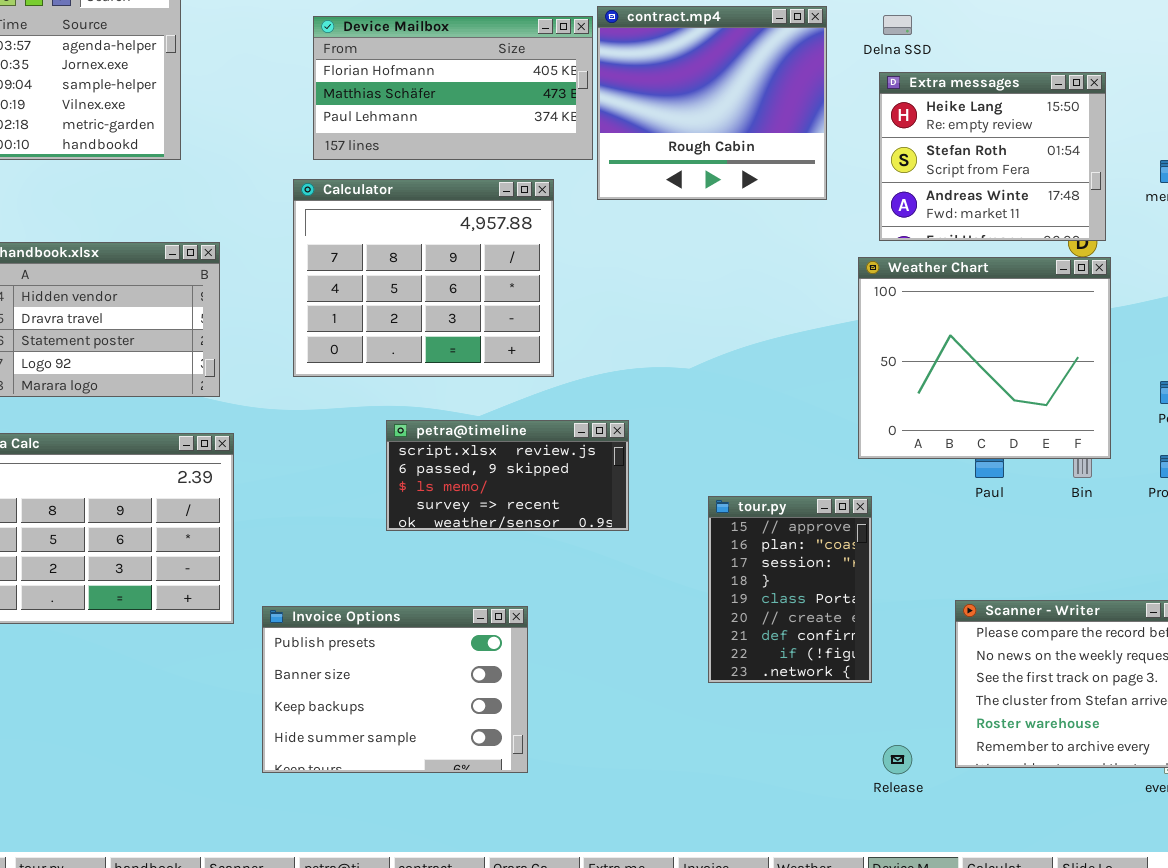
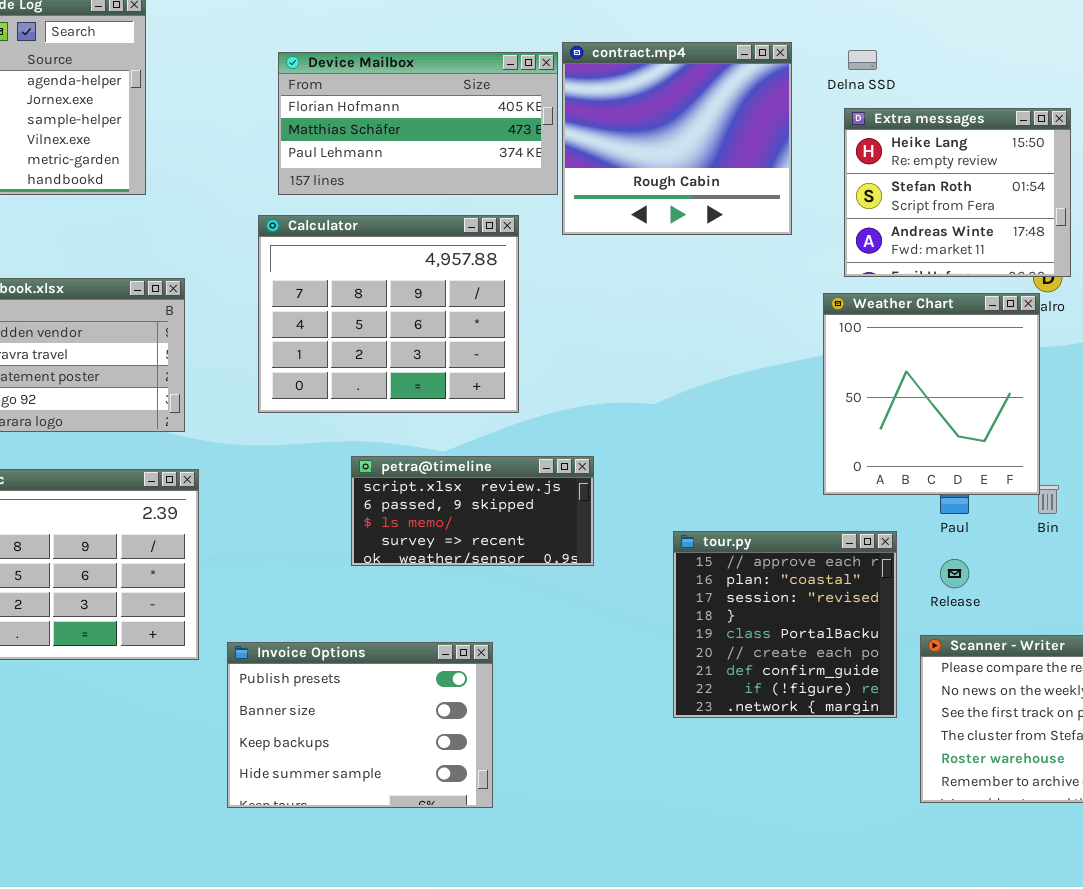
Weather Chart: [858,257,1111,459] -> [823,293,1040,495], resized
tour.py: [708,496,872,683] -> [673,531,897,718], resized
Release: [883,745,912,774] -> [940,559,969,588], moved

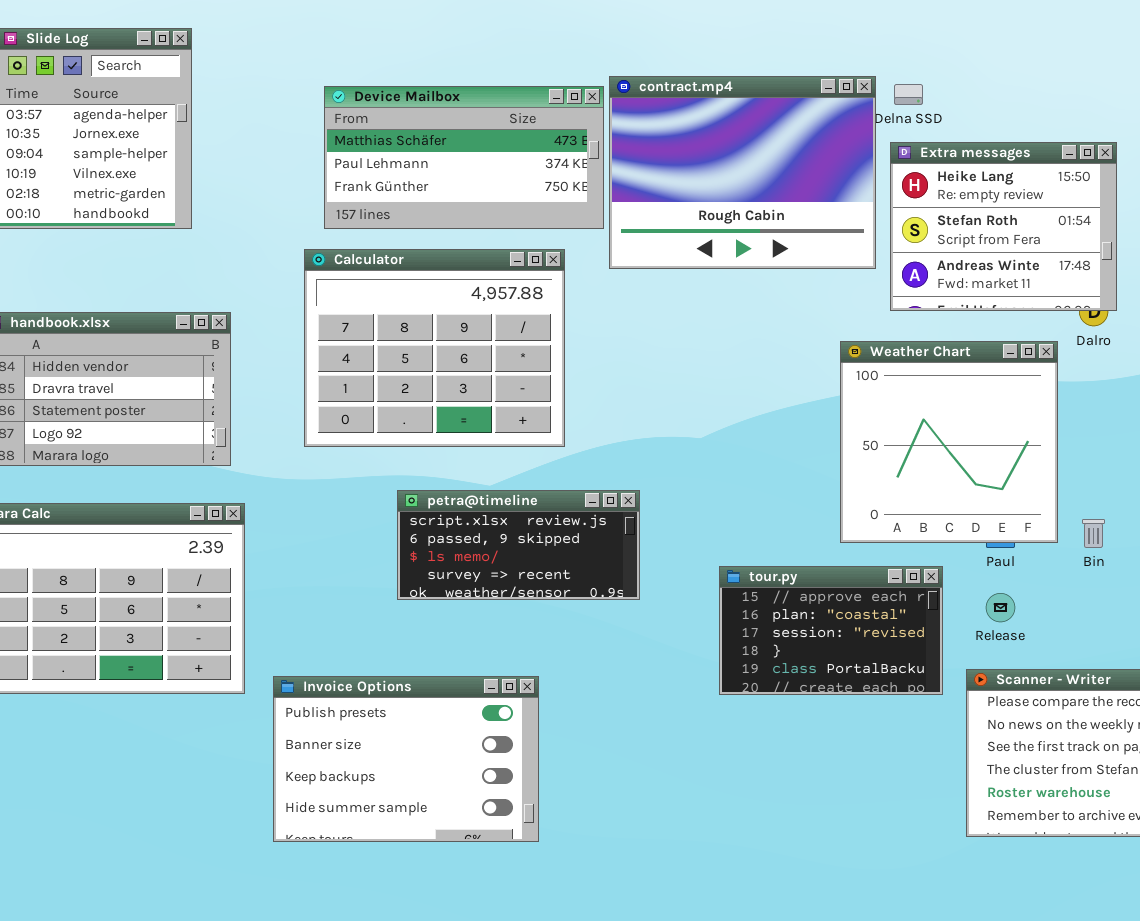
contract.mp4: [562,42,792,235] -> [609,76,876,269], resized
Device Mailbox: [278,52,558,195] -> [324,86,604,229], scrolled down 1 row
Weather Chart: [823,293,1040,495] -> [840,341,1058,543], moved
tour.py: [673,531,897,718] -> [719,566,943,695], resized

